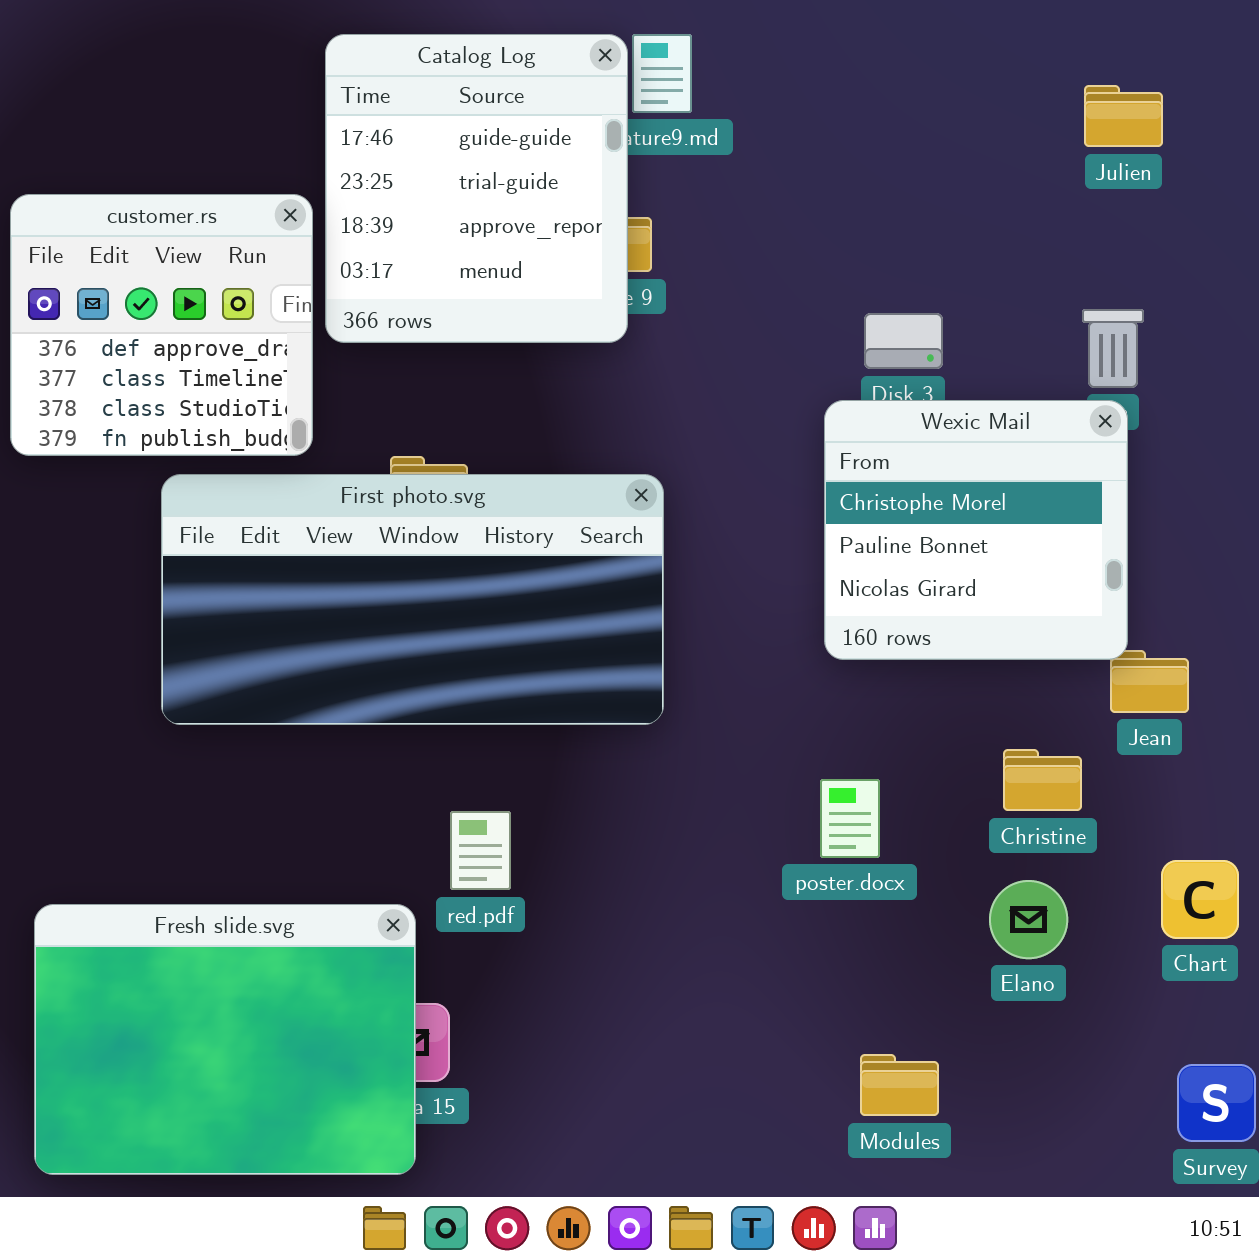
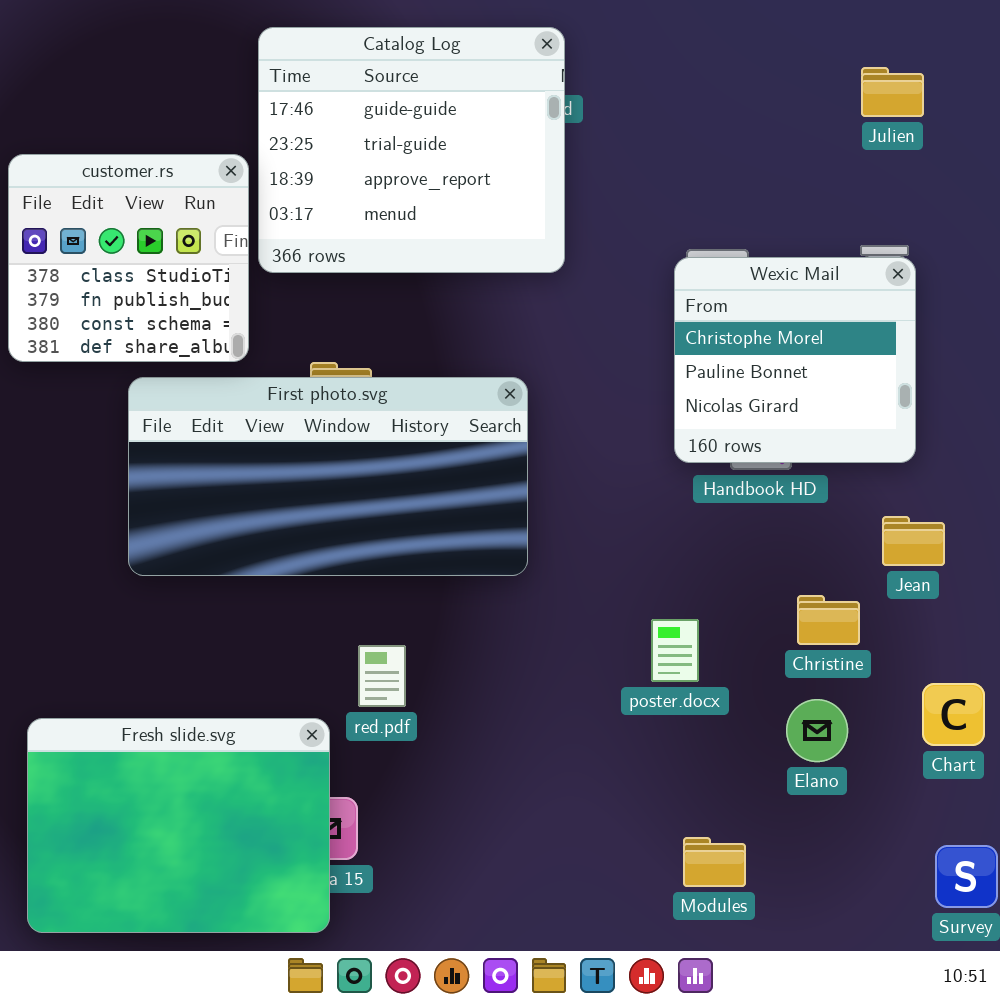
Catalog Log: [325,34,628,343] -> [258,27,565,273], resized
customer.rs: [10,194,313,456] -> [8,154,249,362], scrolled down 2 rows
Wexic Mail: [824,400,1128,660] -> [674,257,916,463], moved

